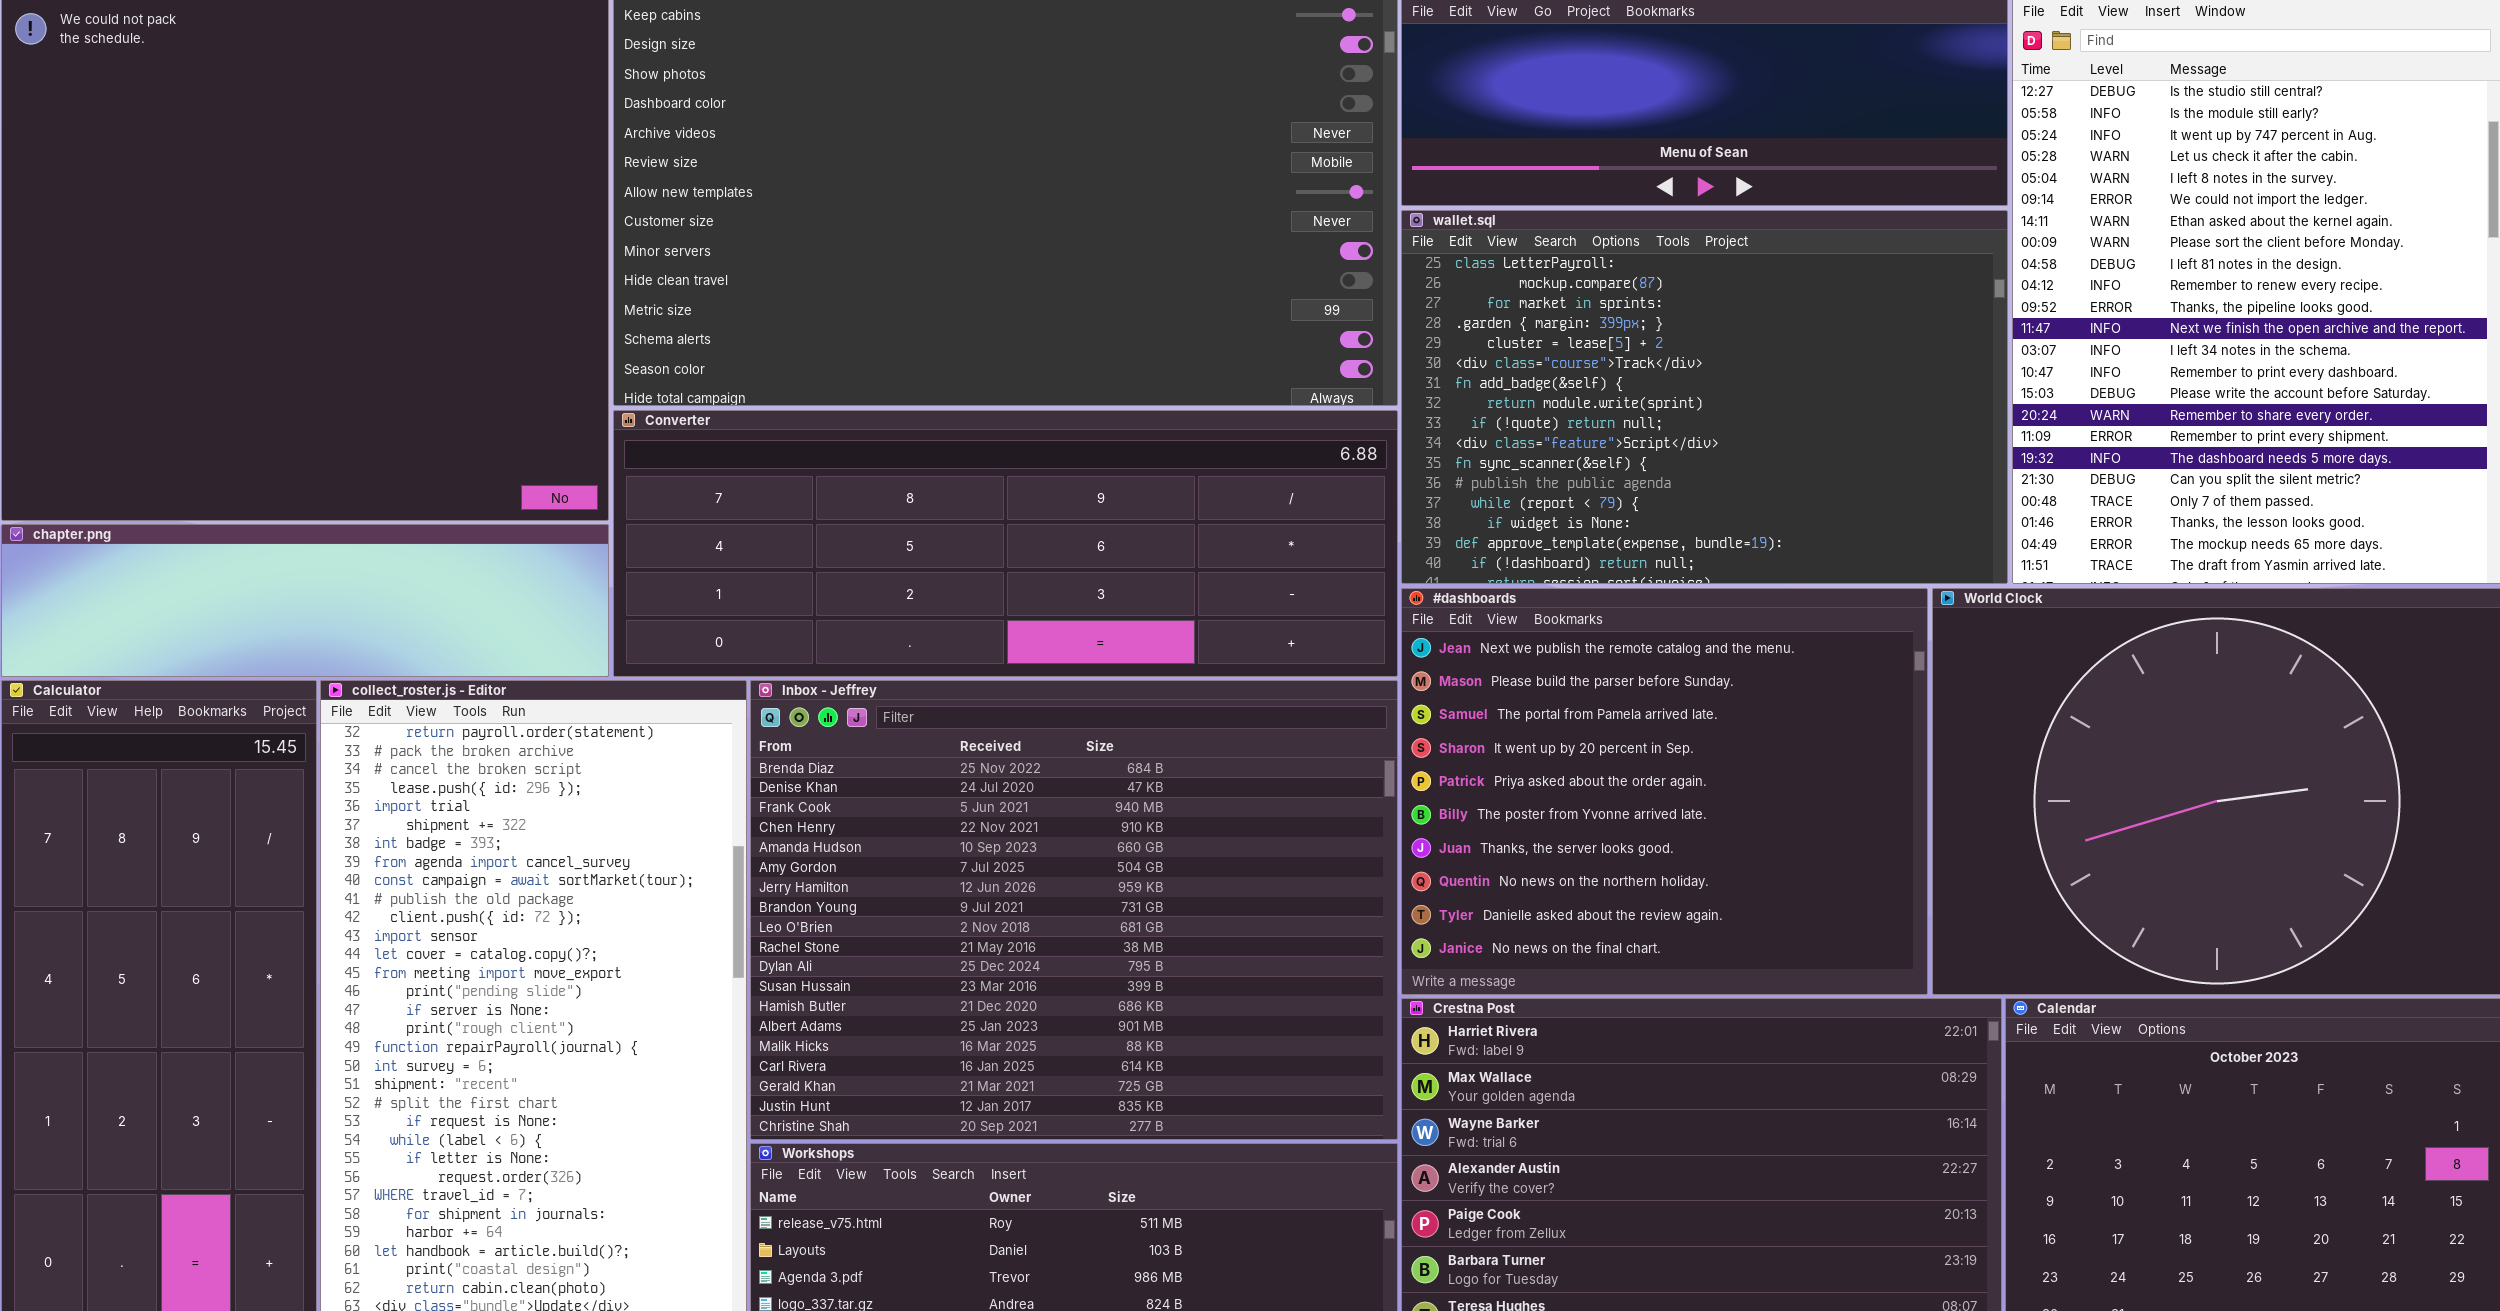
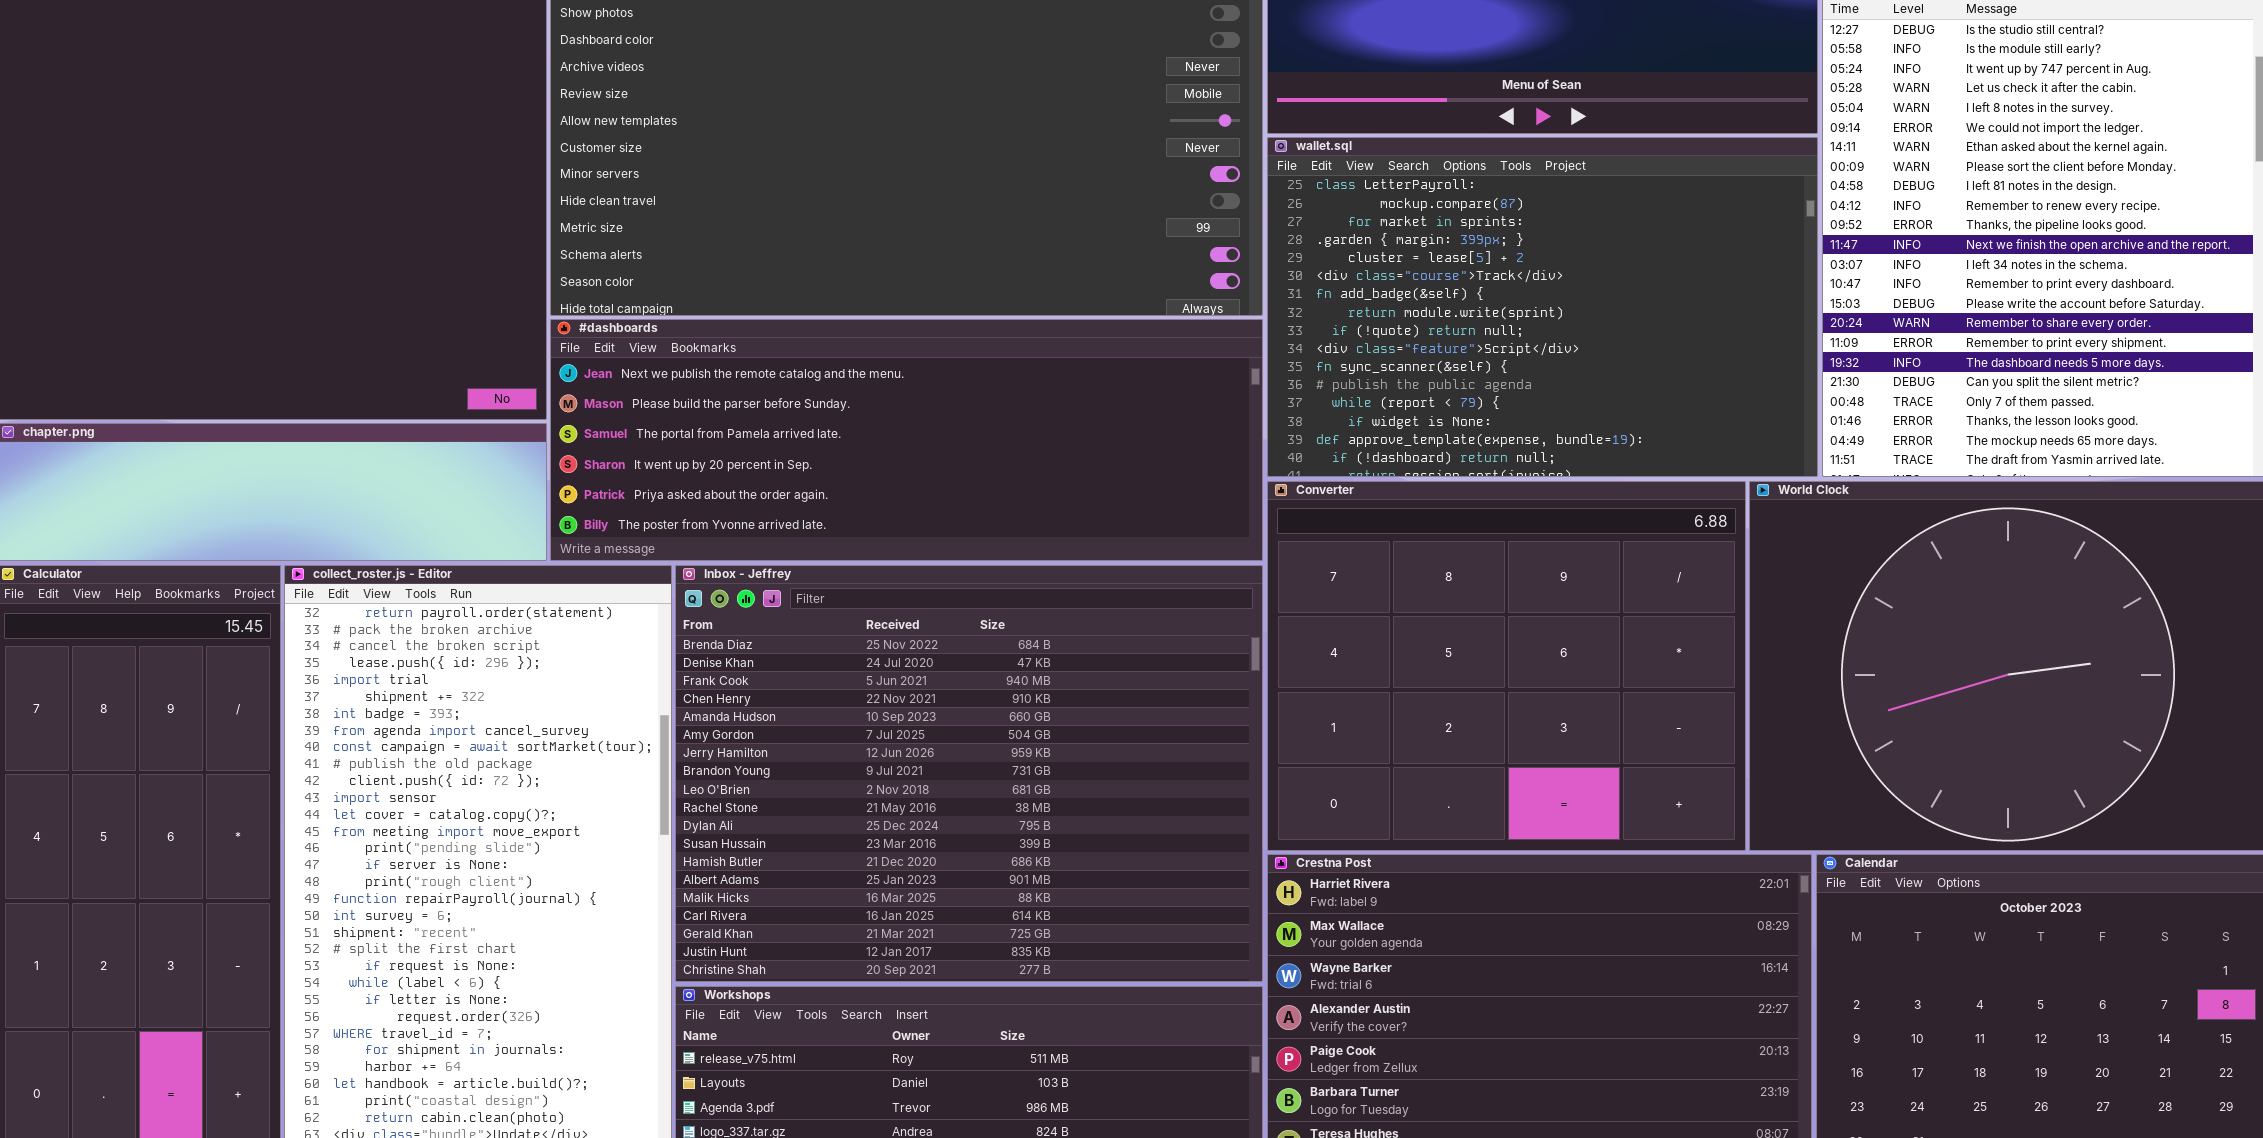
Converter: [613,410,1398,677] -> [1267,481,1746,851], moved, resized
#dashboards: [1401,588,1928,995] -> [550,319,1263,561], moved, resized

